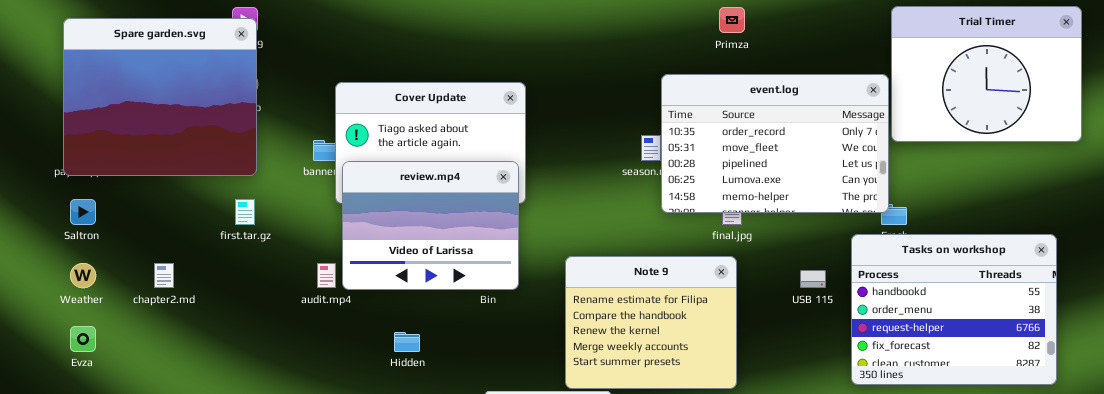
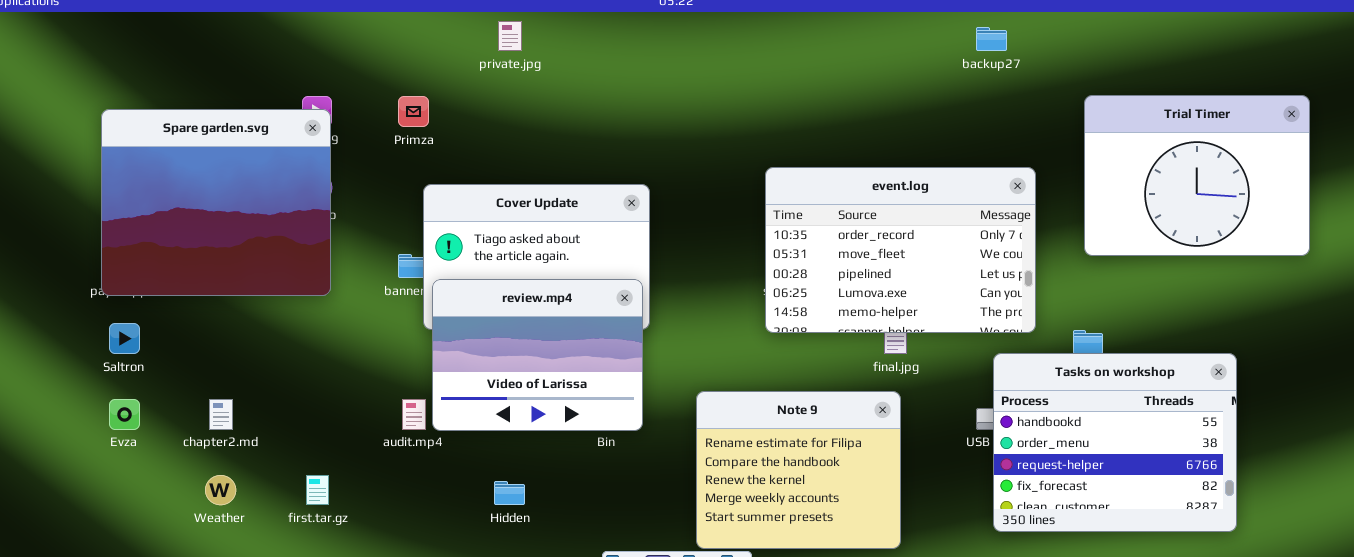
Primza: [719,7,745,33] -> [398,96,429,127], moved
event.log: [661,74,889,213] -> [765,167,1036,333], moved
first.tar.gz: [235,199,255,225] -> [306,475,329,505], moved
Tasks on workshop: [851,234,1057,385] -> [993,353,1237,532], moved
Weather: [70,263,96,288] -> [205,475,236,505], moved
Evza: [70,326,96,352] -> [109,399,140,430], moved

